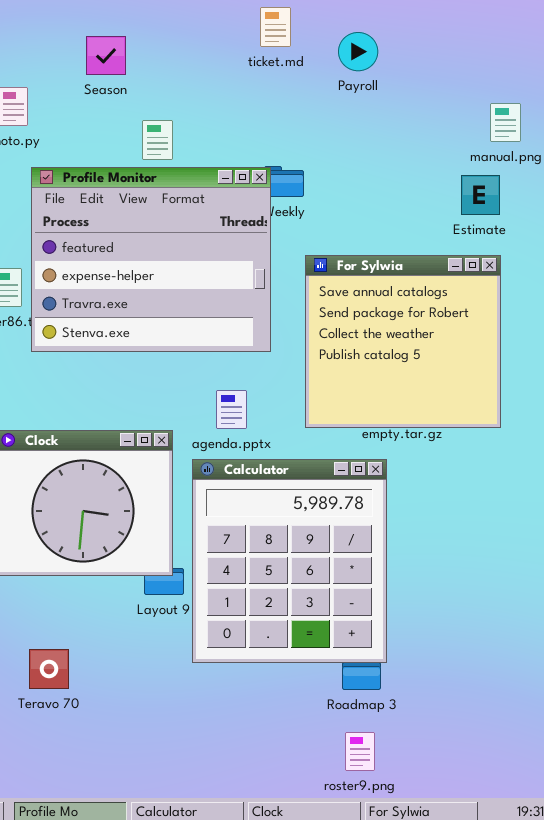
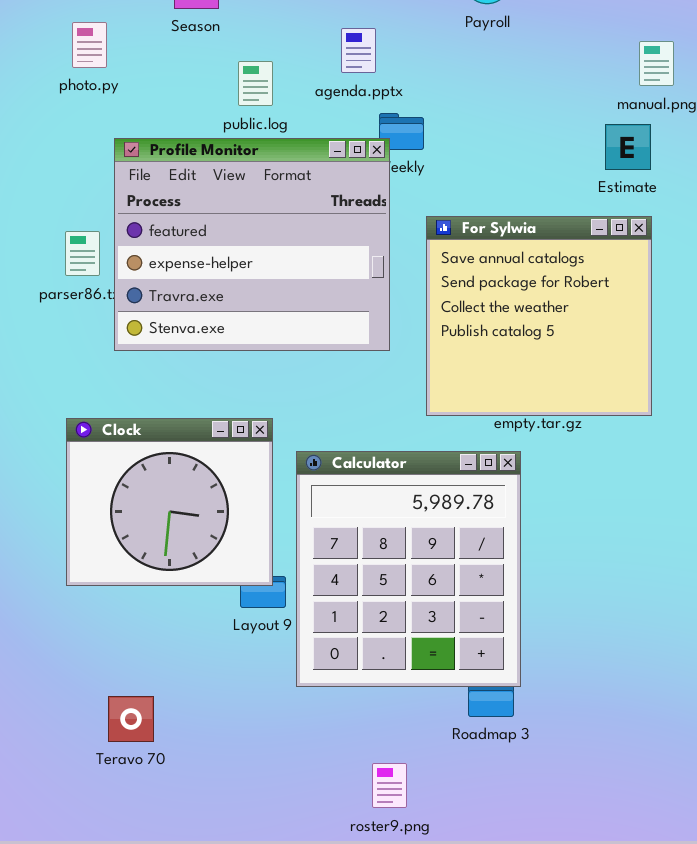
Profile Monitor: [31,167,271,352] -> [114,138,390,351], moved
agenda.pptx: [216,390,247,429] -> [341,28,376,73], moved
Teravo 70: [29,649,69,689] -> [108,696,154,742], moved
roster9.png: [345,732,375,771] -> [372,763,407,808], moved

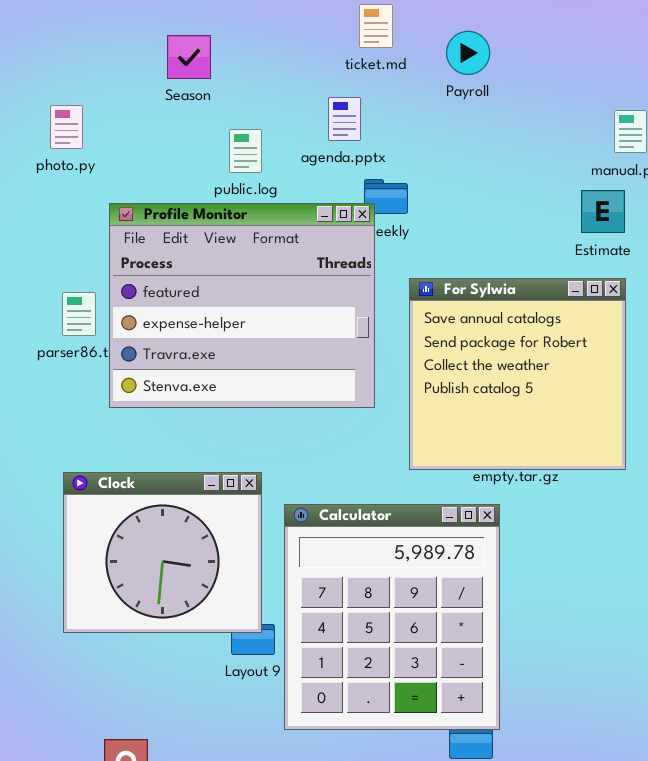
photo.py: [72,22,107,68] -> [50,105,83,149], moved

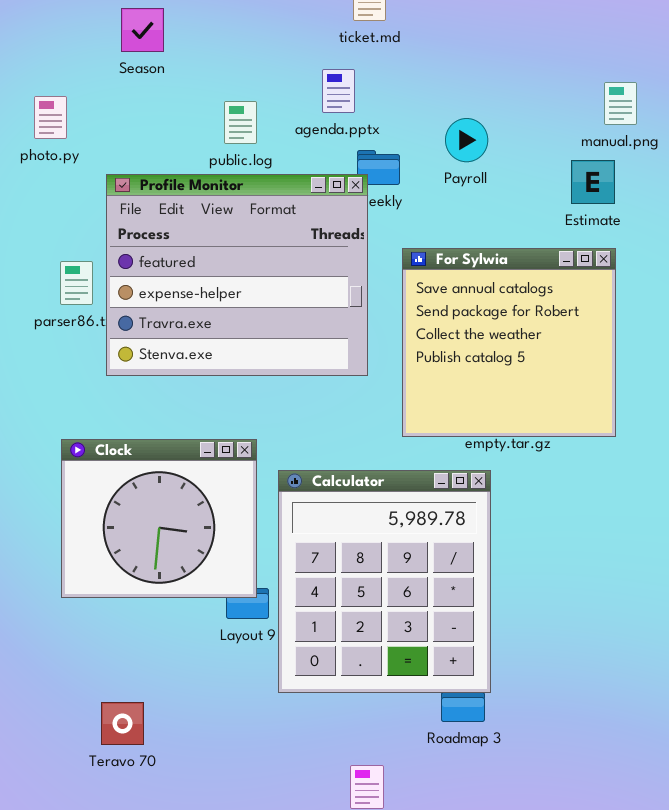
Payroll: [446,31,490,75] -> [445,118,488,162], moved
Season: [167,35,211,79] -> [121,8,164,52], moved
photo.py: [50,105,83,149] -> [34,96,67,139], moved

